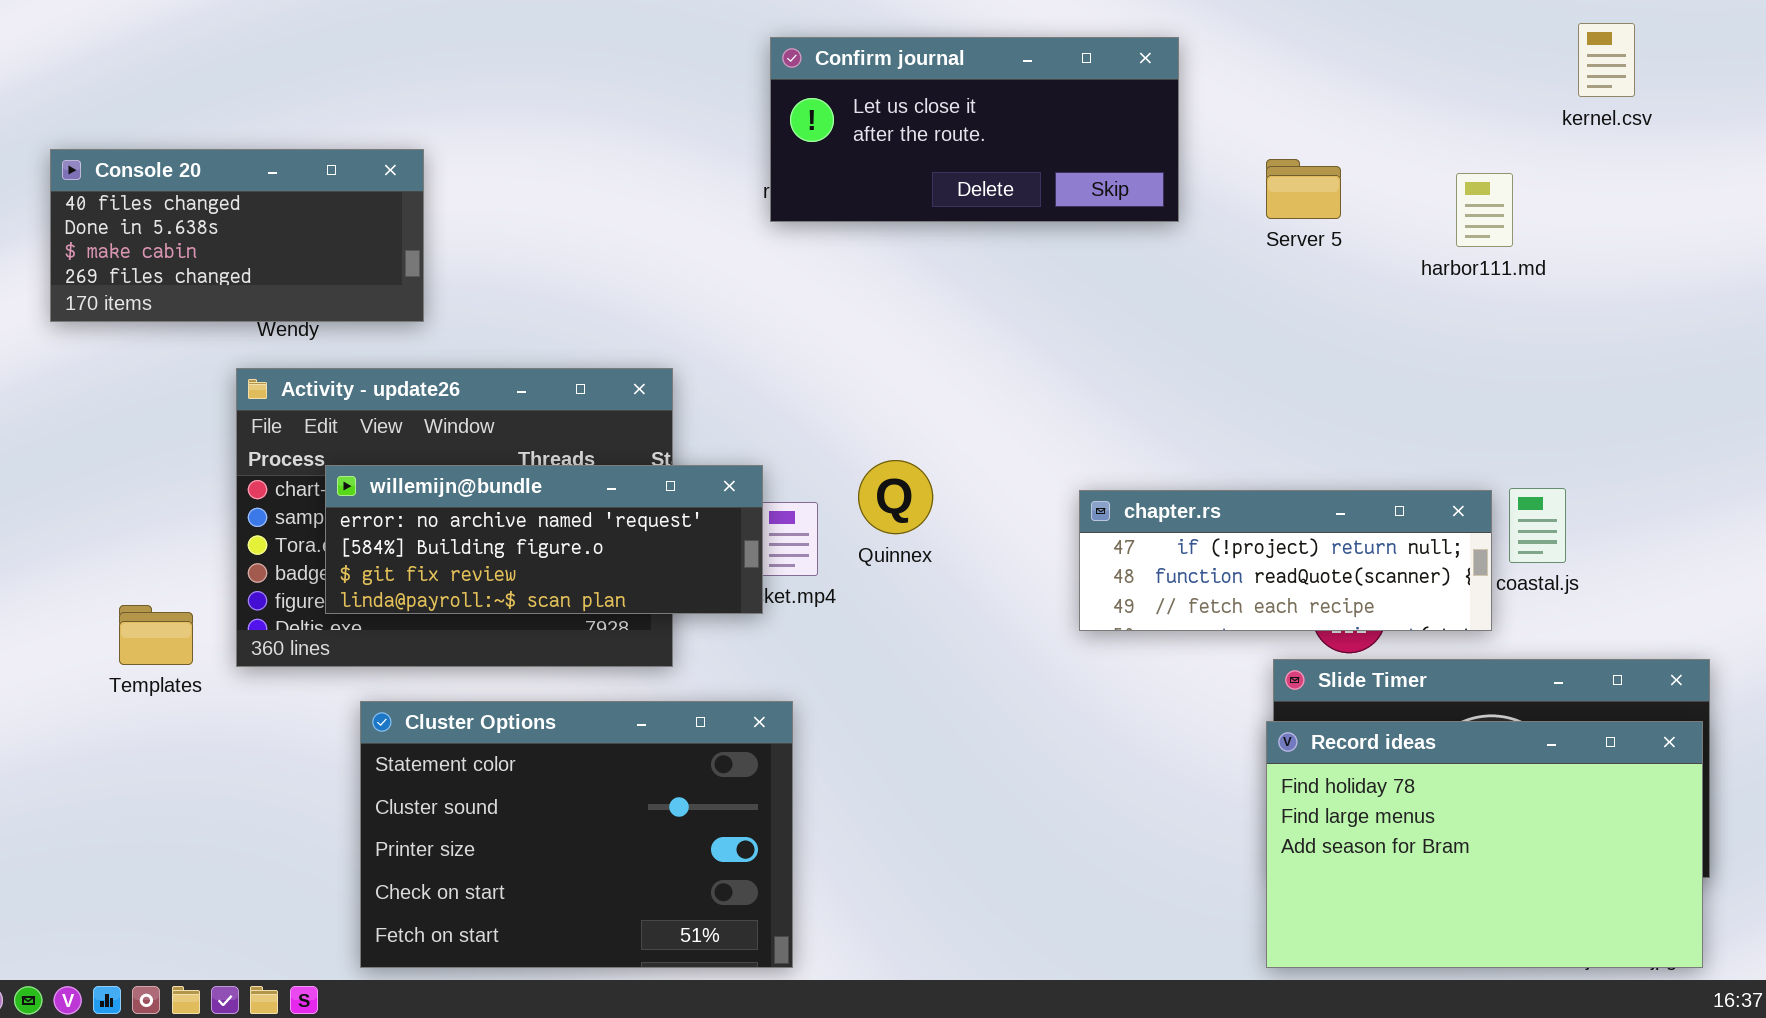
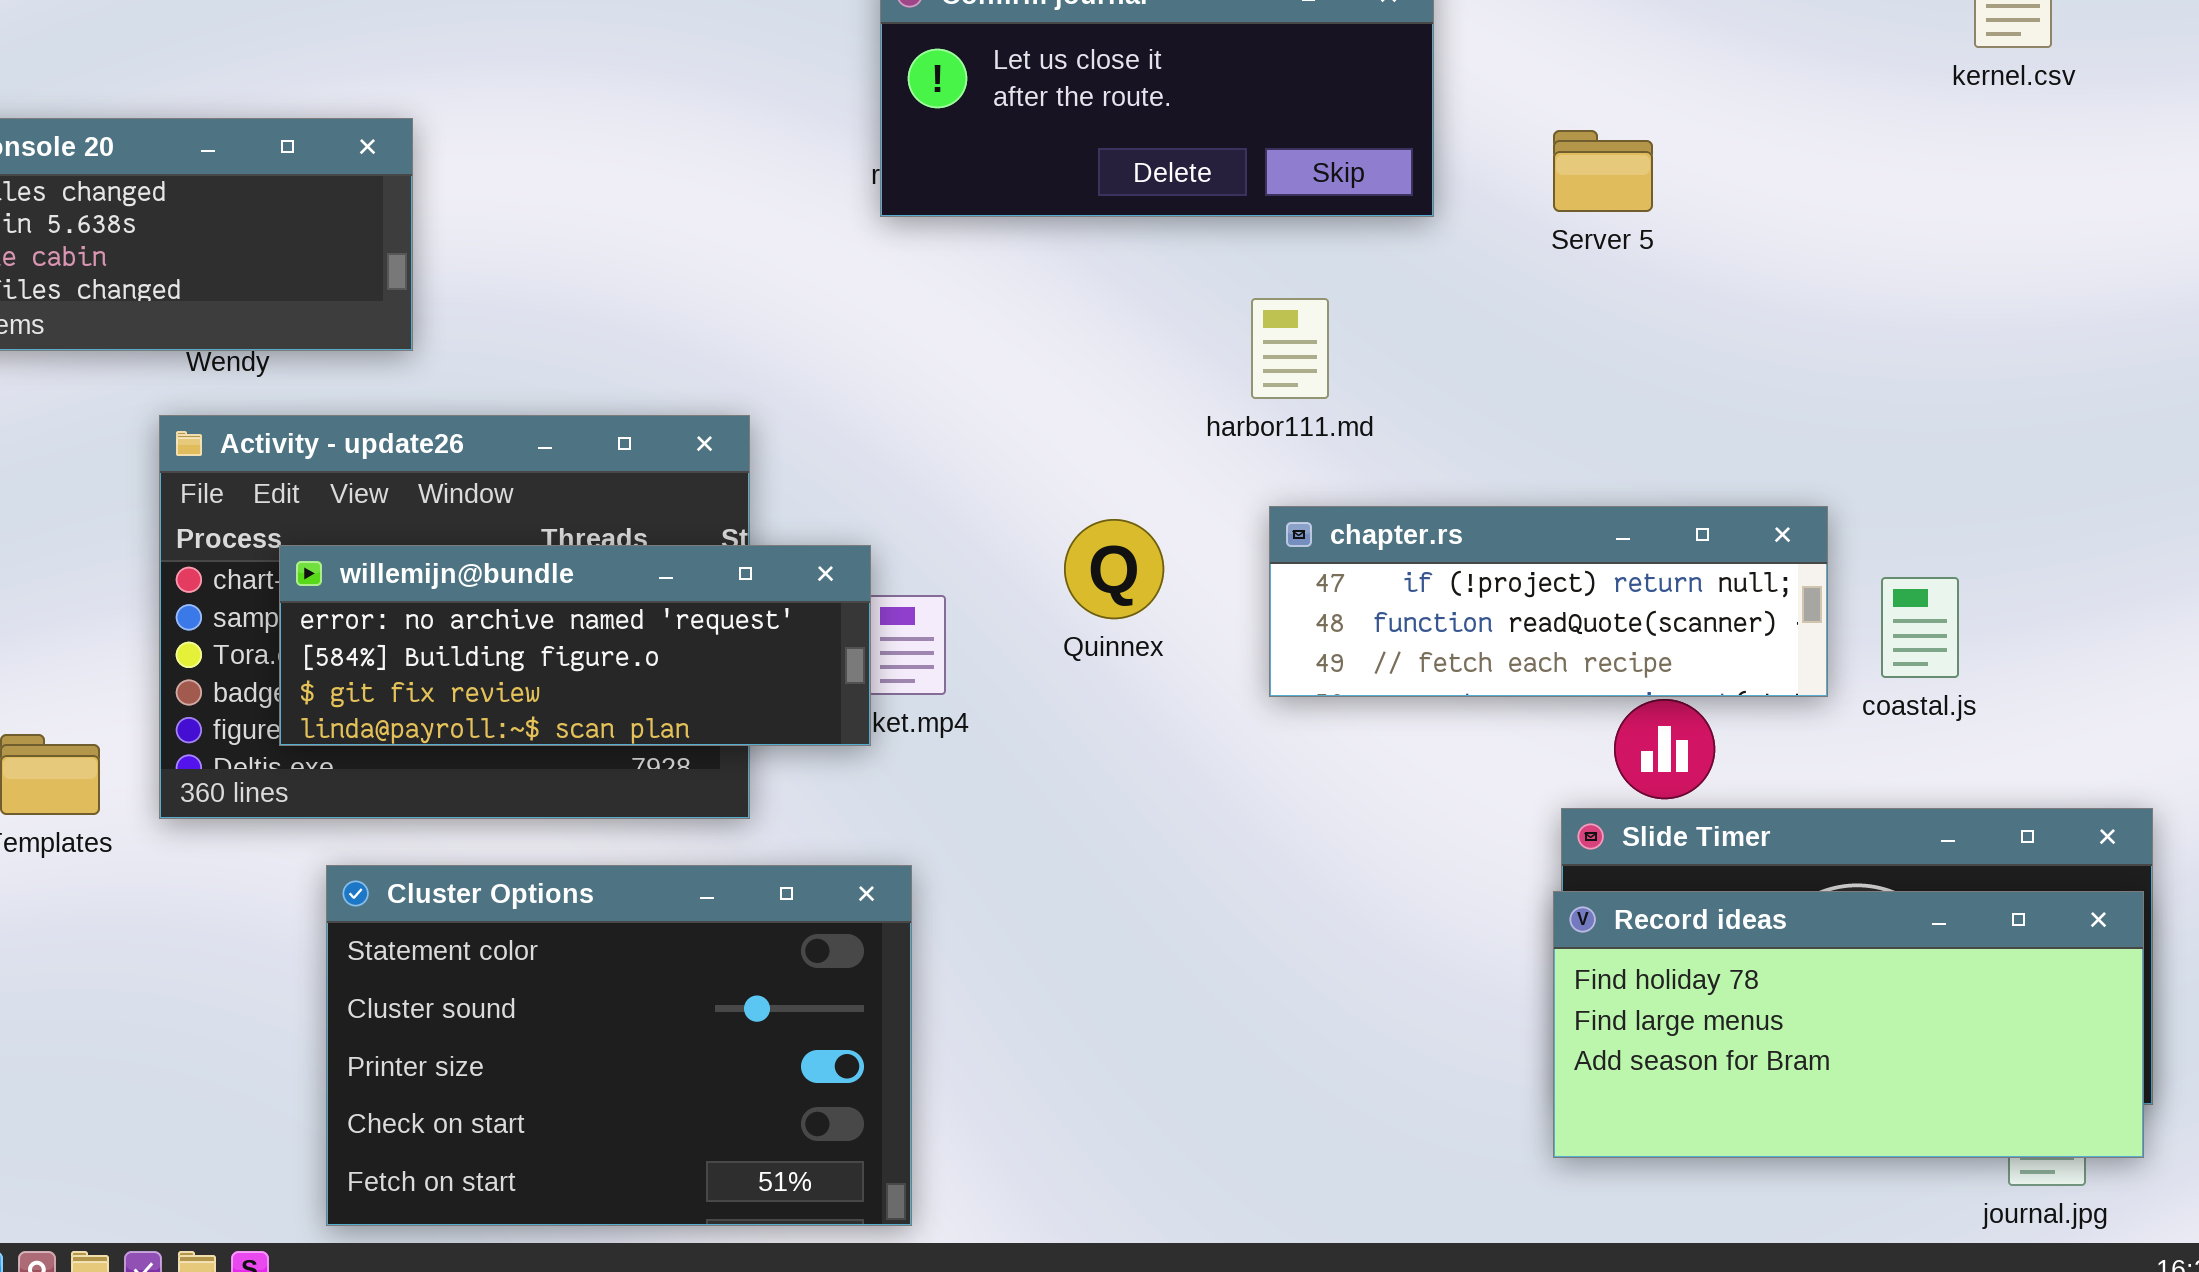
harbor111.md: [1456,173,1513,247] -> [1251,298,1329,399], moved
Quinnex: [858,460,933,534] -> [1064,519,1164,619], moved
chapter.rs: [1079,490,1492,631] -> [1269,506,1828,697], moved
Record ideas: [1266,721,1703,968] -> [1553,891,2144,1158], resized

